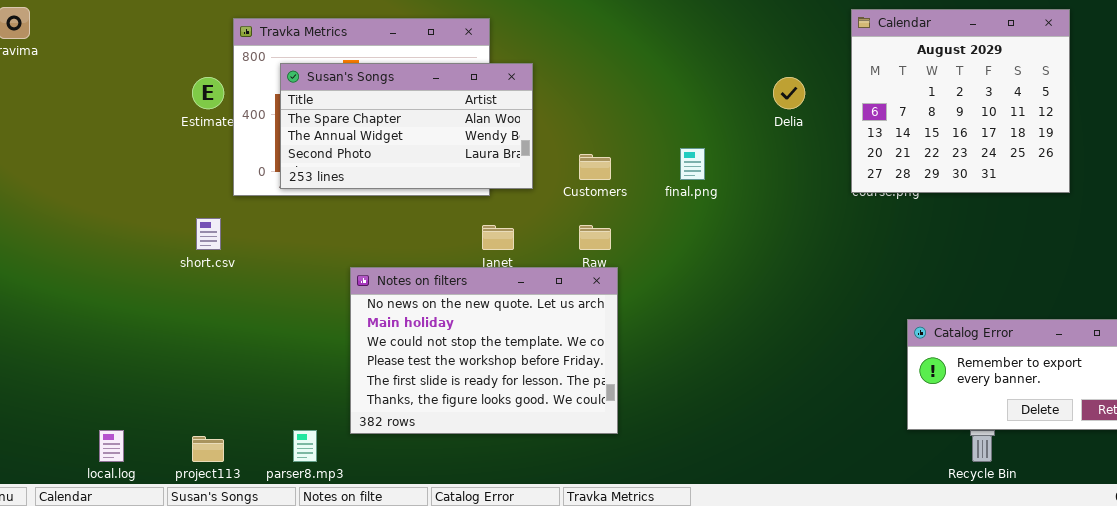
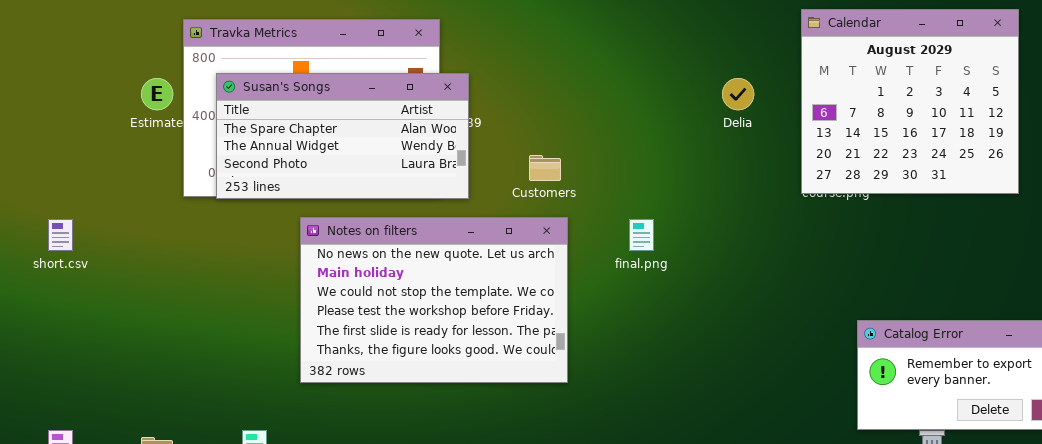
Susan's Songs: [280,63,533,189] -> [216,73,469,199], moved
final.png: [680,148,705,180] -> [629,219,654,251], moved
short.csv: [196,218,221,250] -> [48,219,73,251], moved
Notes on filters: [350,267,618,434] -> [300,217,568,383], moved

